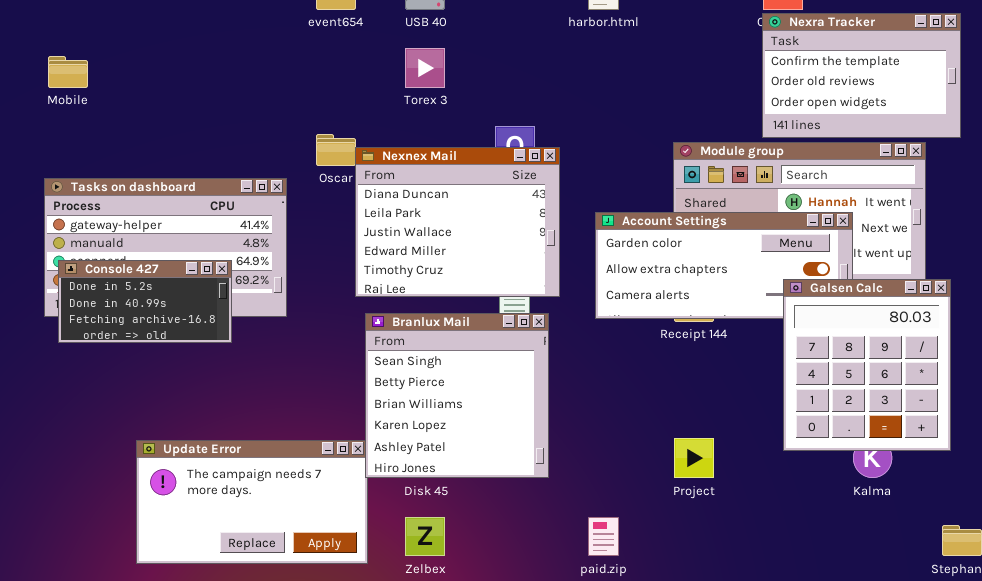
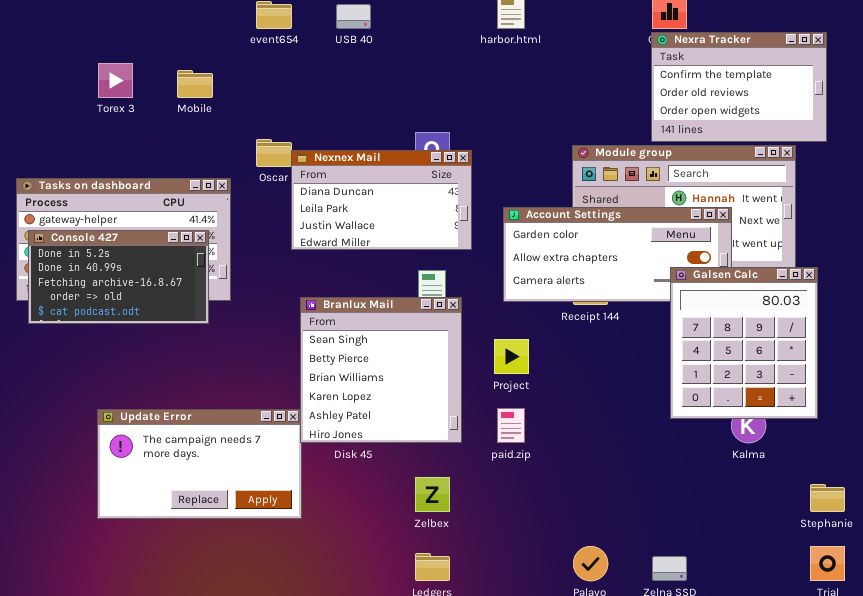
Torex 3: [405,48,445,88] -> [98,63,133,98], moved
Mobile: [48,56,88,88] -> [177,70,213,98], moved
Nexnex Mail: [355,147,560,297] -> [291,150,472,250], resized
Console 427: [58,260,232,343] -> [28,230,209,324], resized
Project: [674,438,714,478] -> [494,339,529,374], moved
Zelbex: [405,517,445,556] -> [415,477,450,512], moved
paid.zip: [588,517,619,556] -> [497,408,525,443], moved

